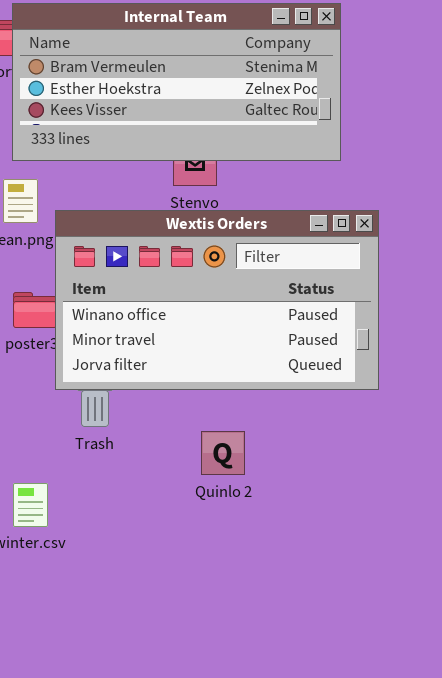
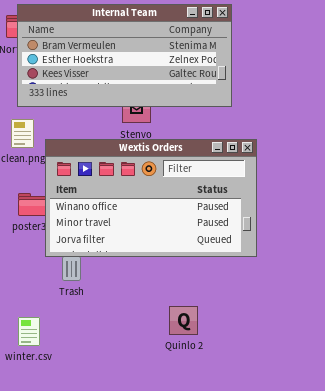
Quinlo 2: [201,431,245,475] -> [169,306,198,335], moved

